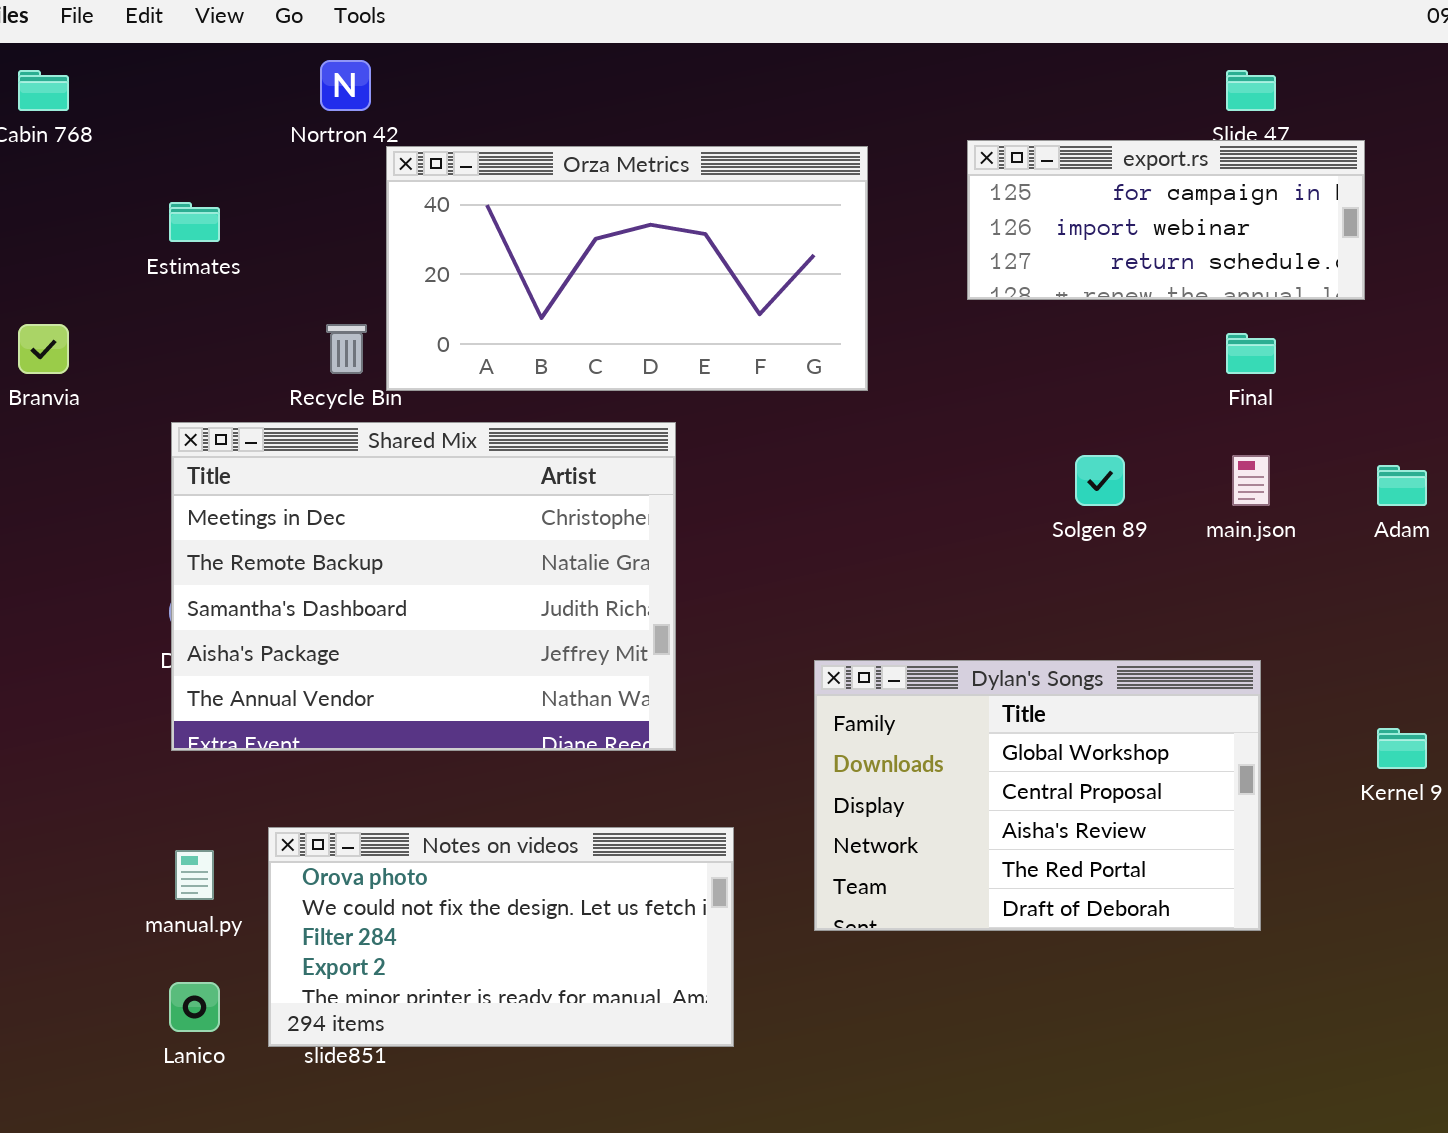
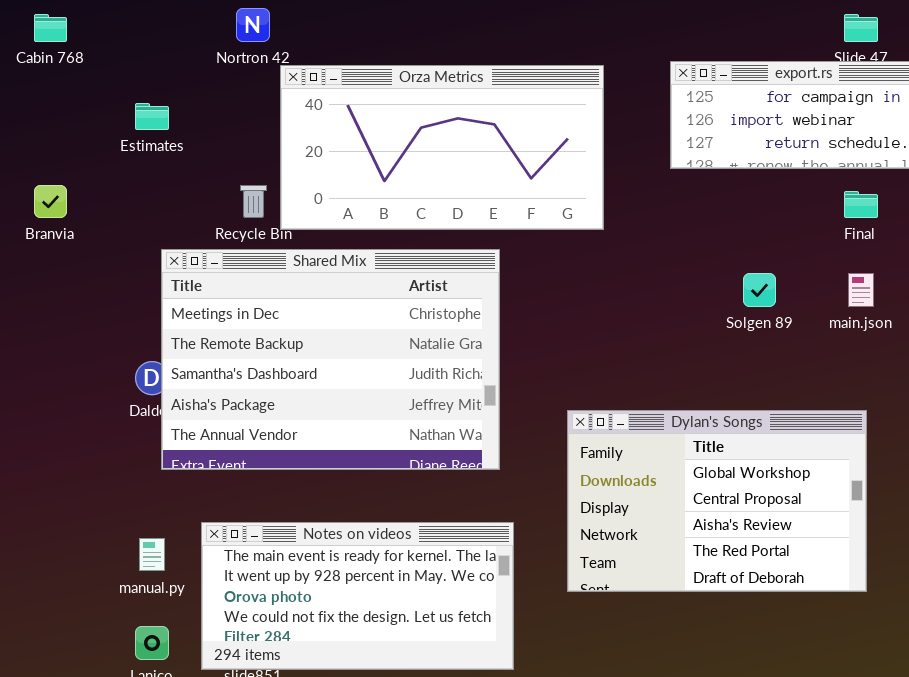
Shared Mix: [171,422,676,751] -> [161,249,500,470], moved
Notes on videos: [268,827,734,1047] -> [201,522,514,670], scrolled up 2 rows

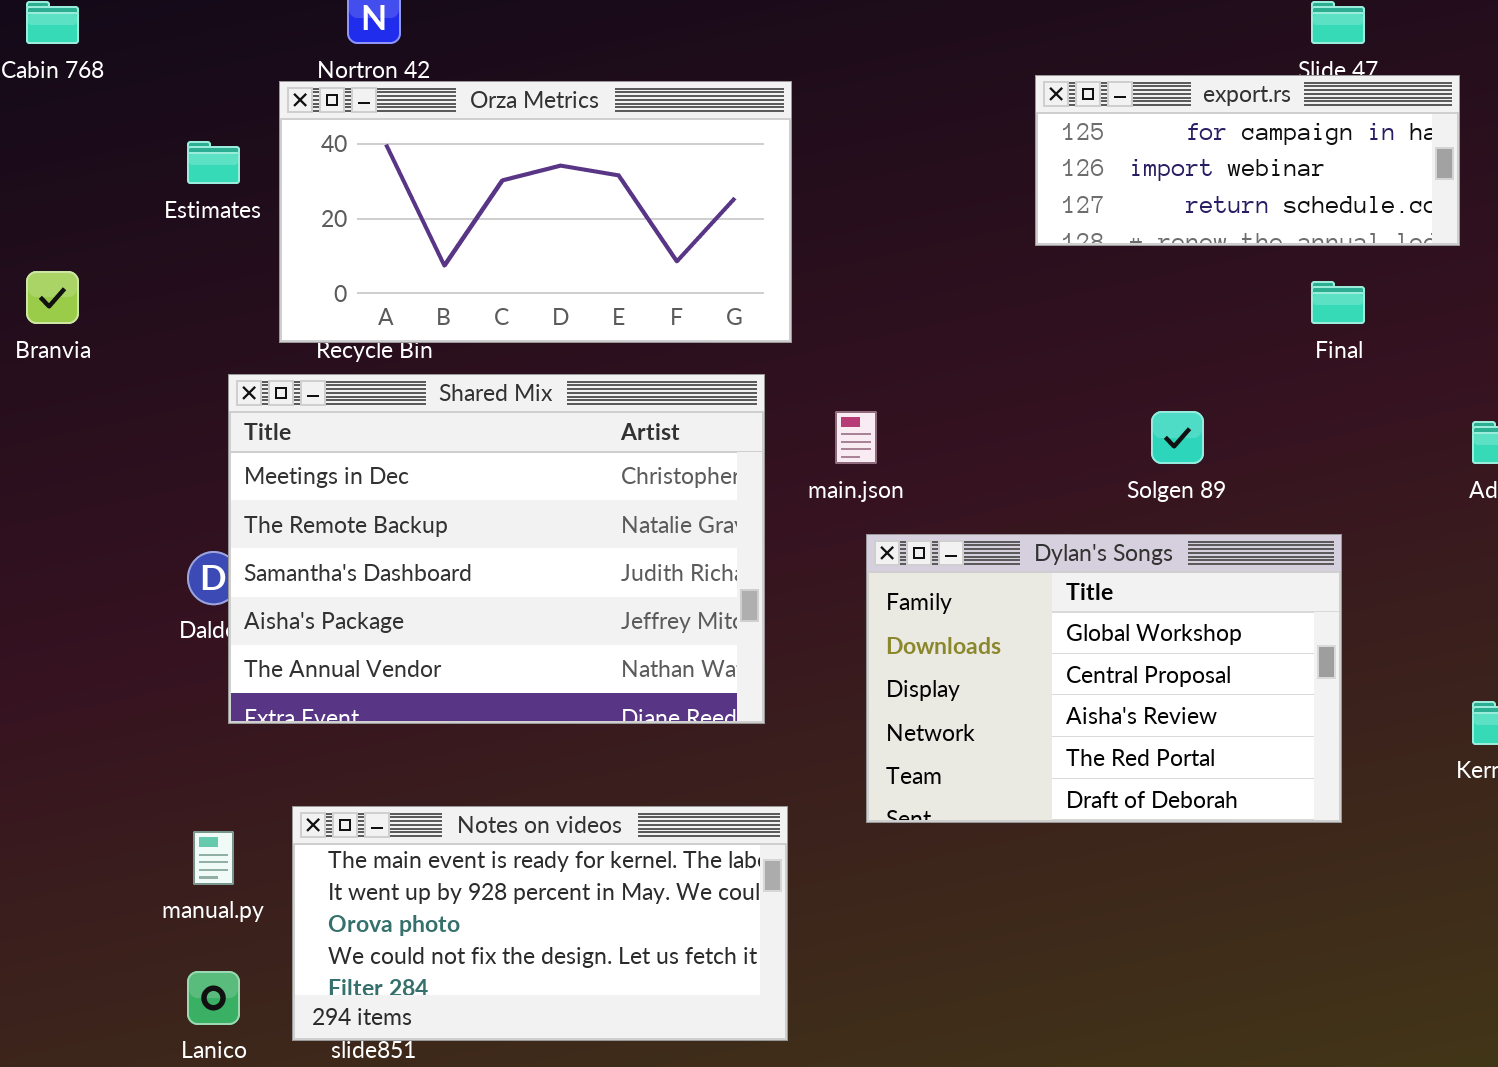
Orza Metrics: [280,65,604,230] -> [279,81,792,343], moved
main.json: [848,273,874,307] -> [835,411,877,464], moved
Dylan's Songs: [567,410,867,592] -> [866,534,1342,823], moved

